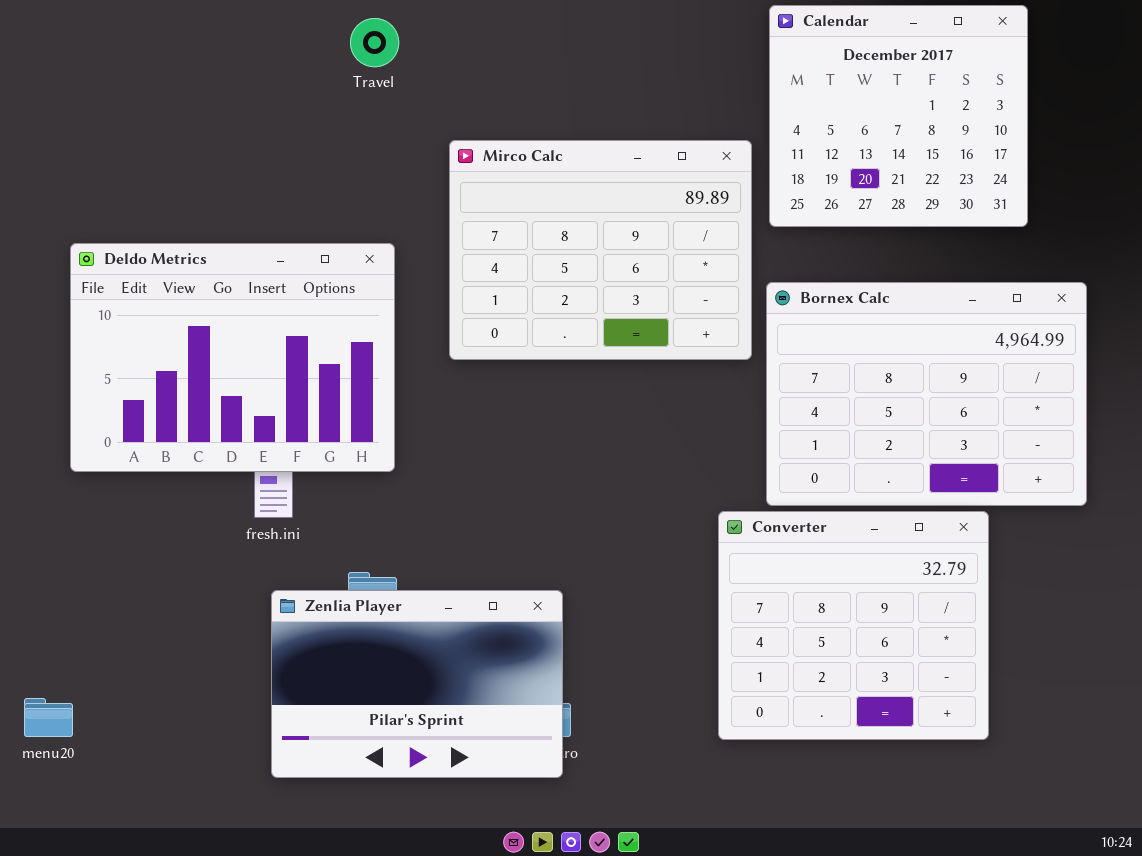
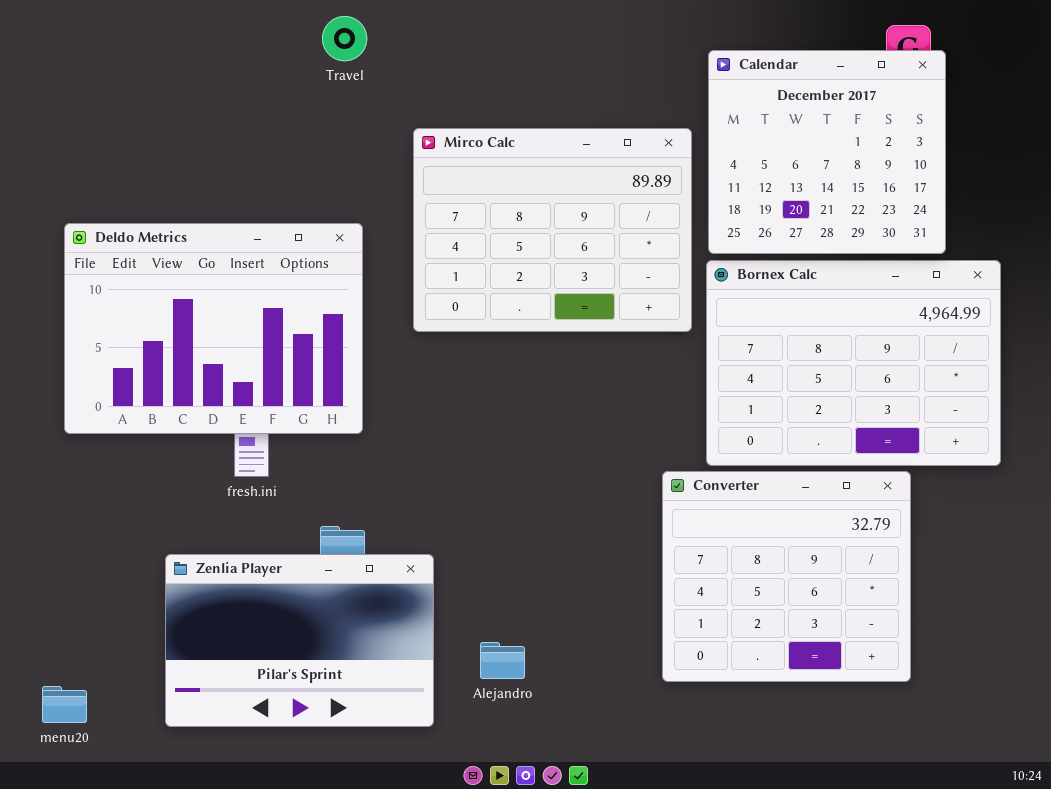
Calendar: [769,5,1028,227] -> [708,50,946,254], moved
Zenlia Player: [271,590,563,778] -> [165,554,434,727], moved
menu20: [24,698,73,737] -> [42,686,87,723], moved

